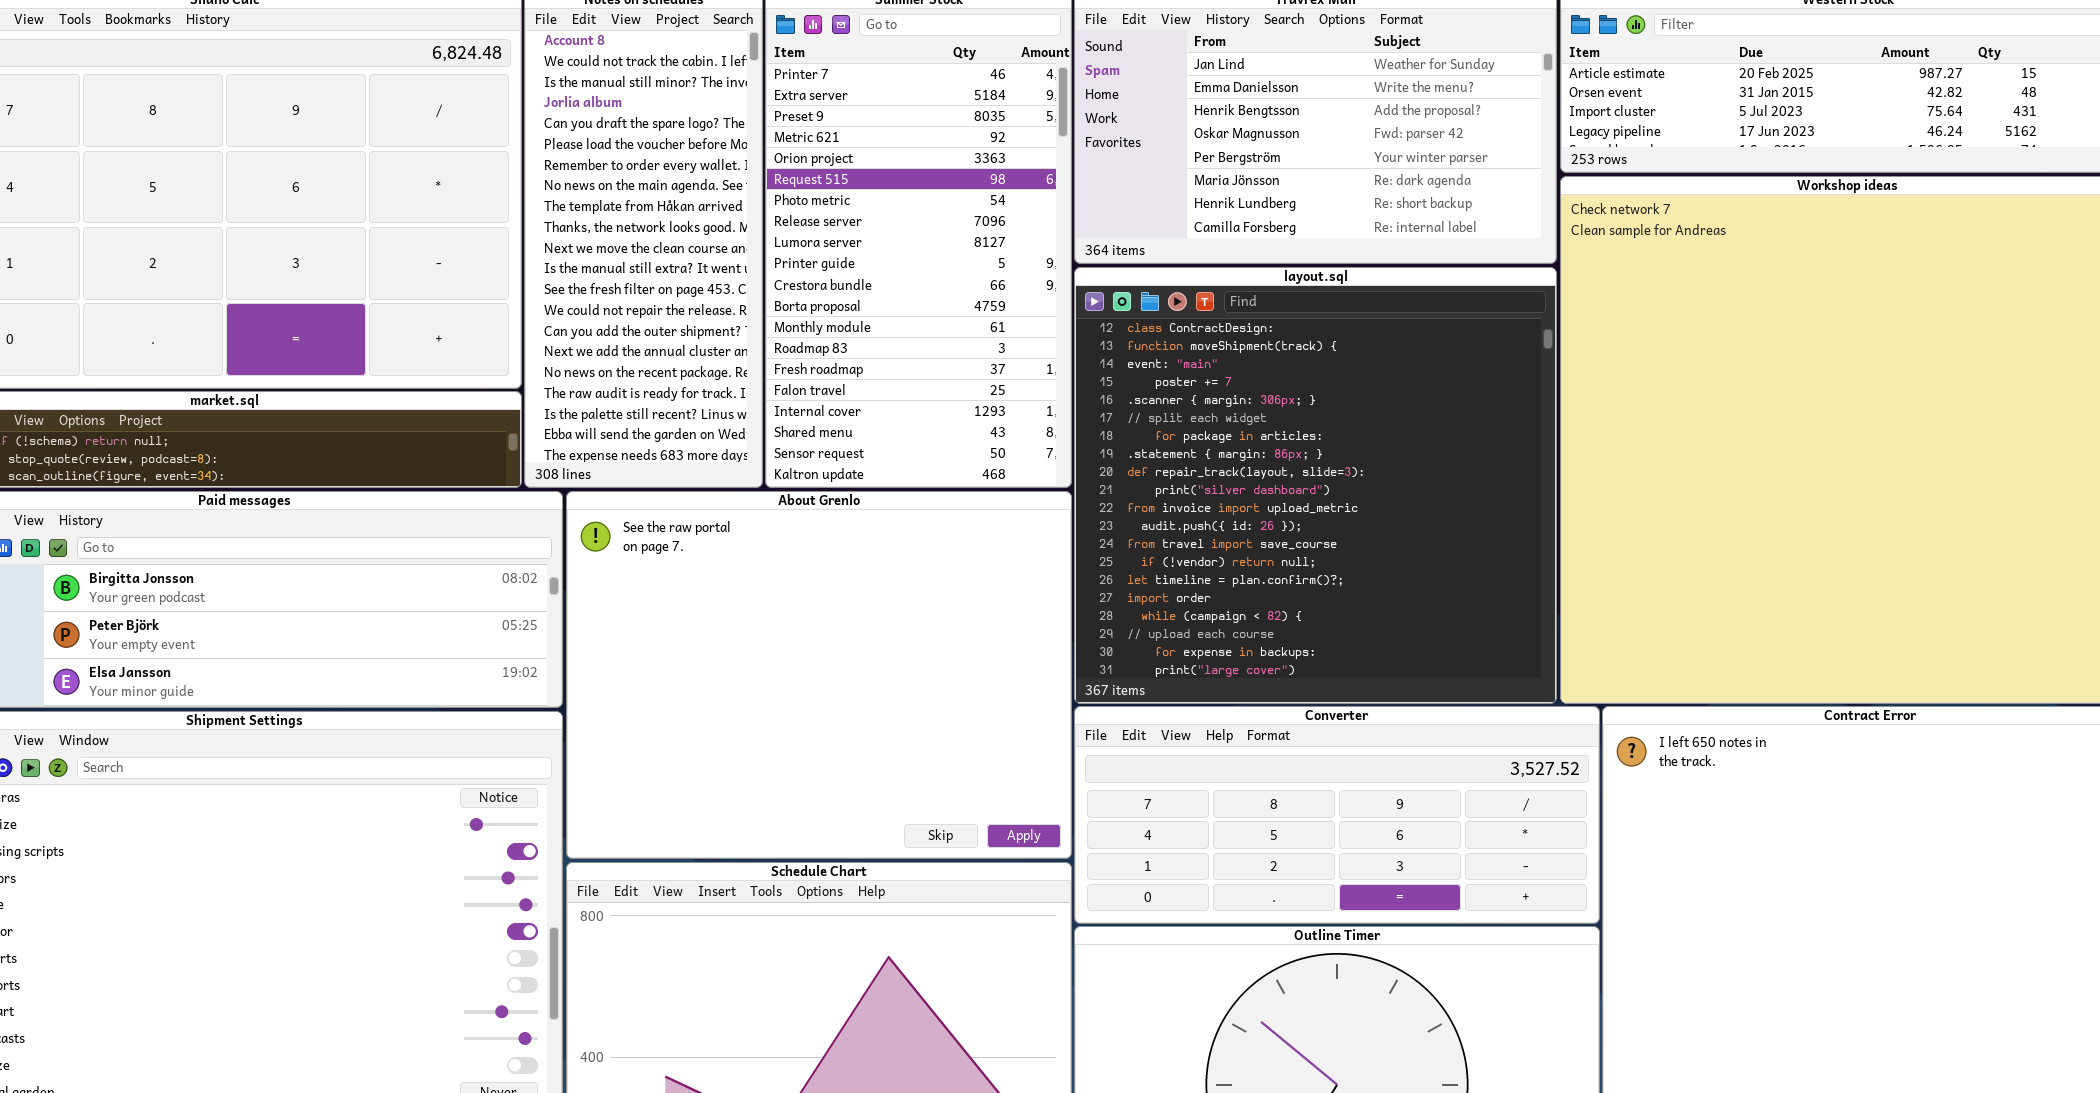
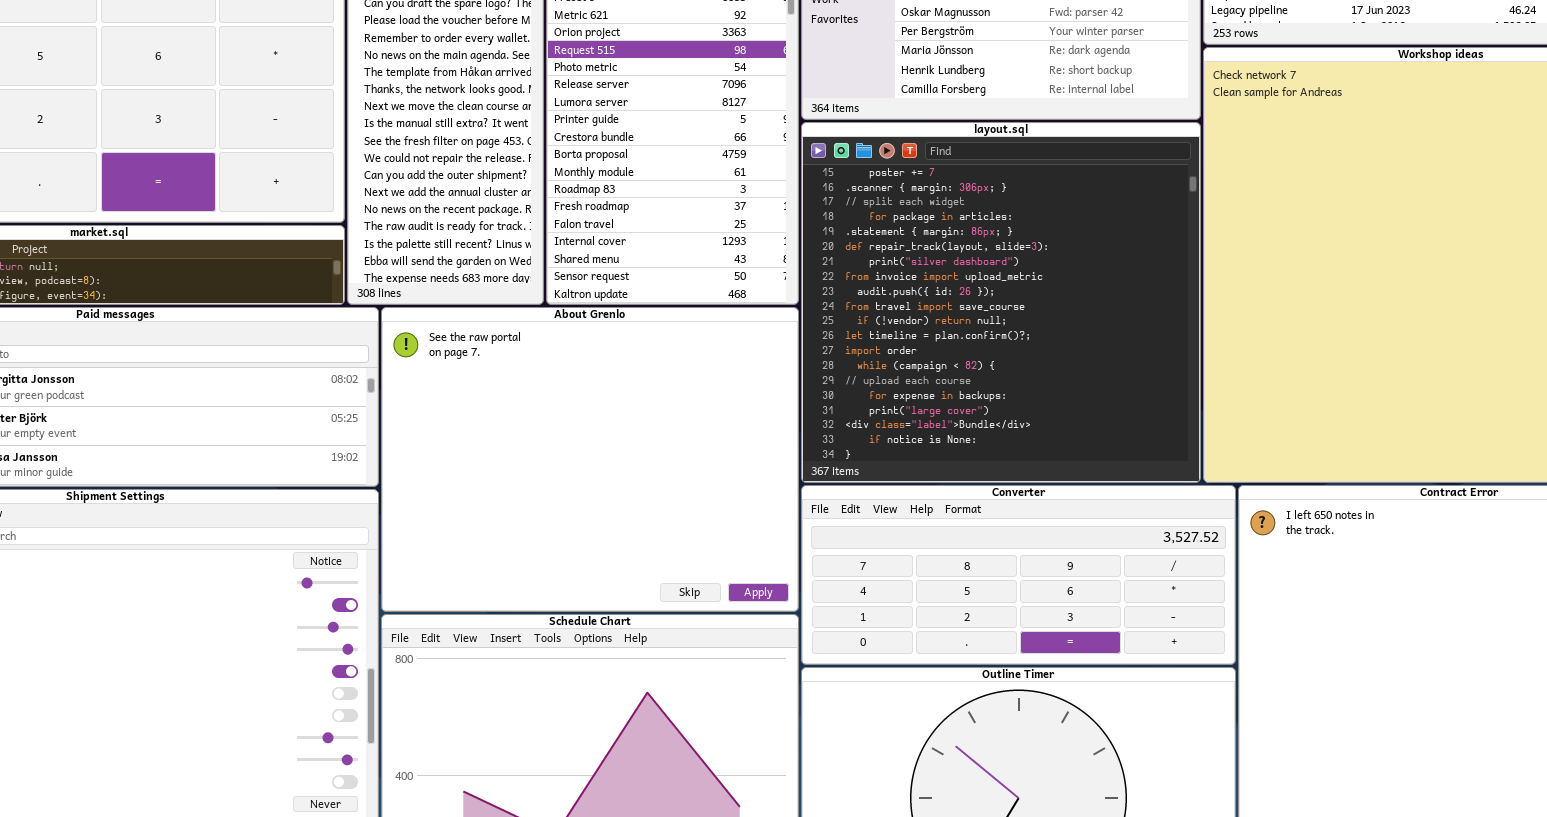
layout.sql: [1074,267,1557,704] -> [801,122,1201,483], scrolled down 3 rows

